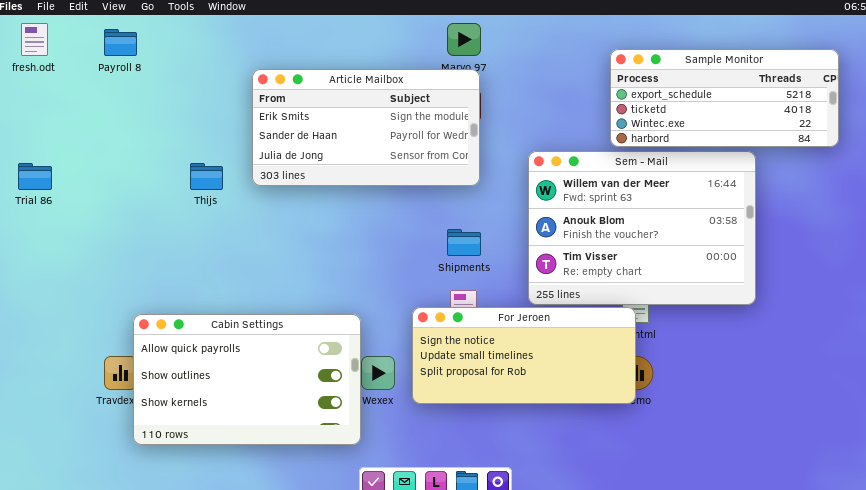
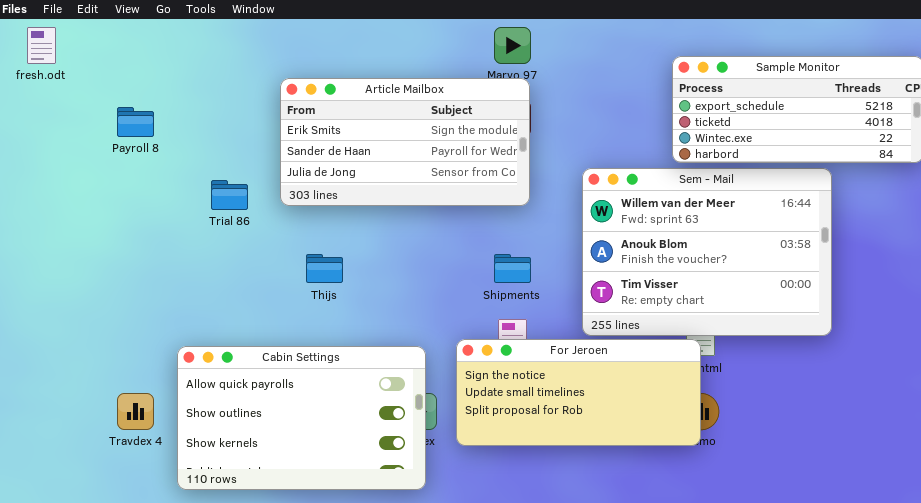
Payroll 8: [104,29,137,56] -> [117,107,154,137], moved
Trial 86: [18,163,52,190] -> [211,180,248,210], moved
Thijs: [190,163,223,190] -> [306,254,343,283], moved
Cabin Settings: [133,314,361,445] -> [177,346,426,490], moved

